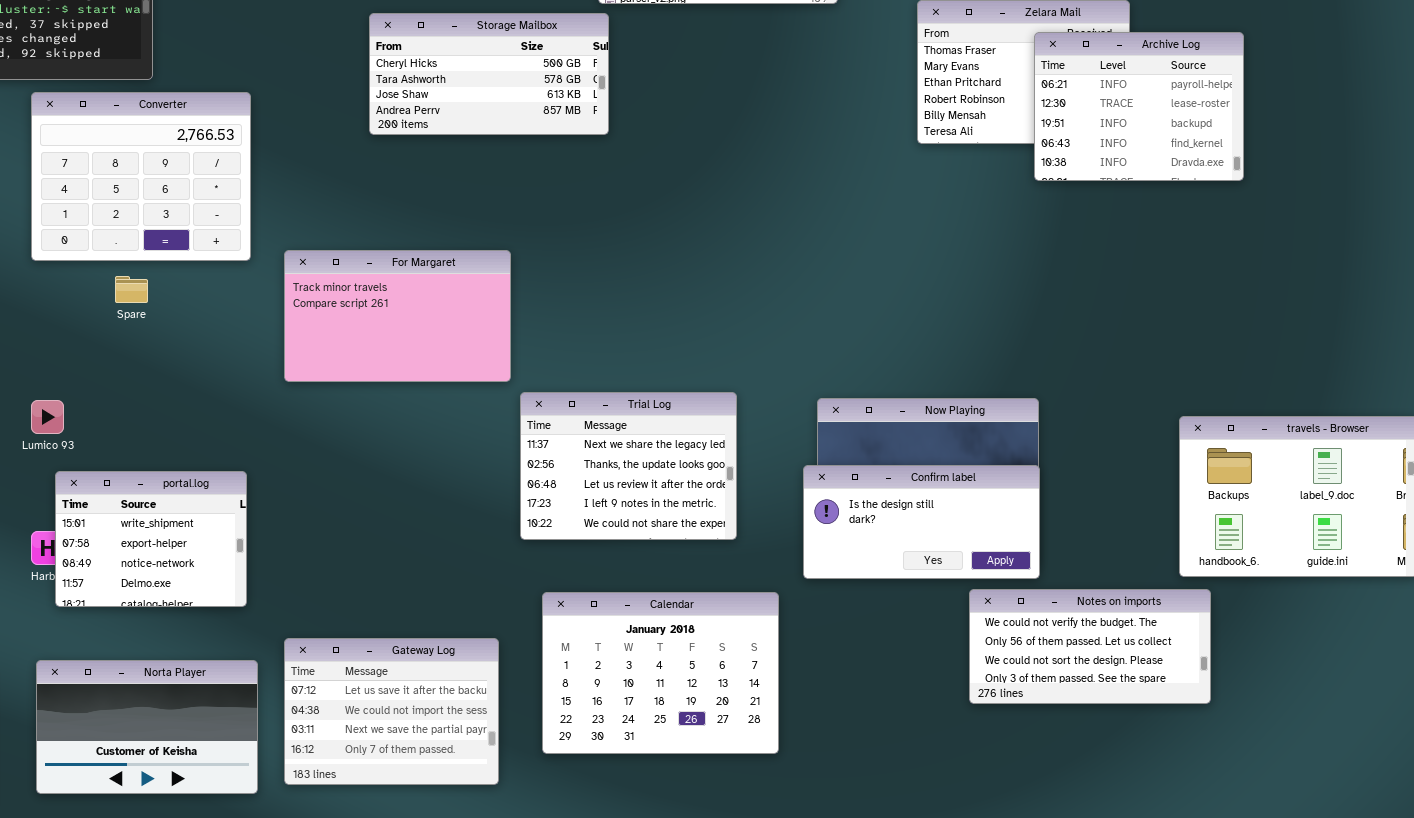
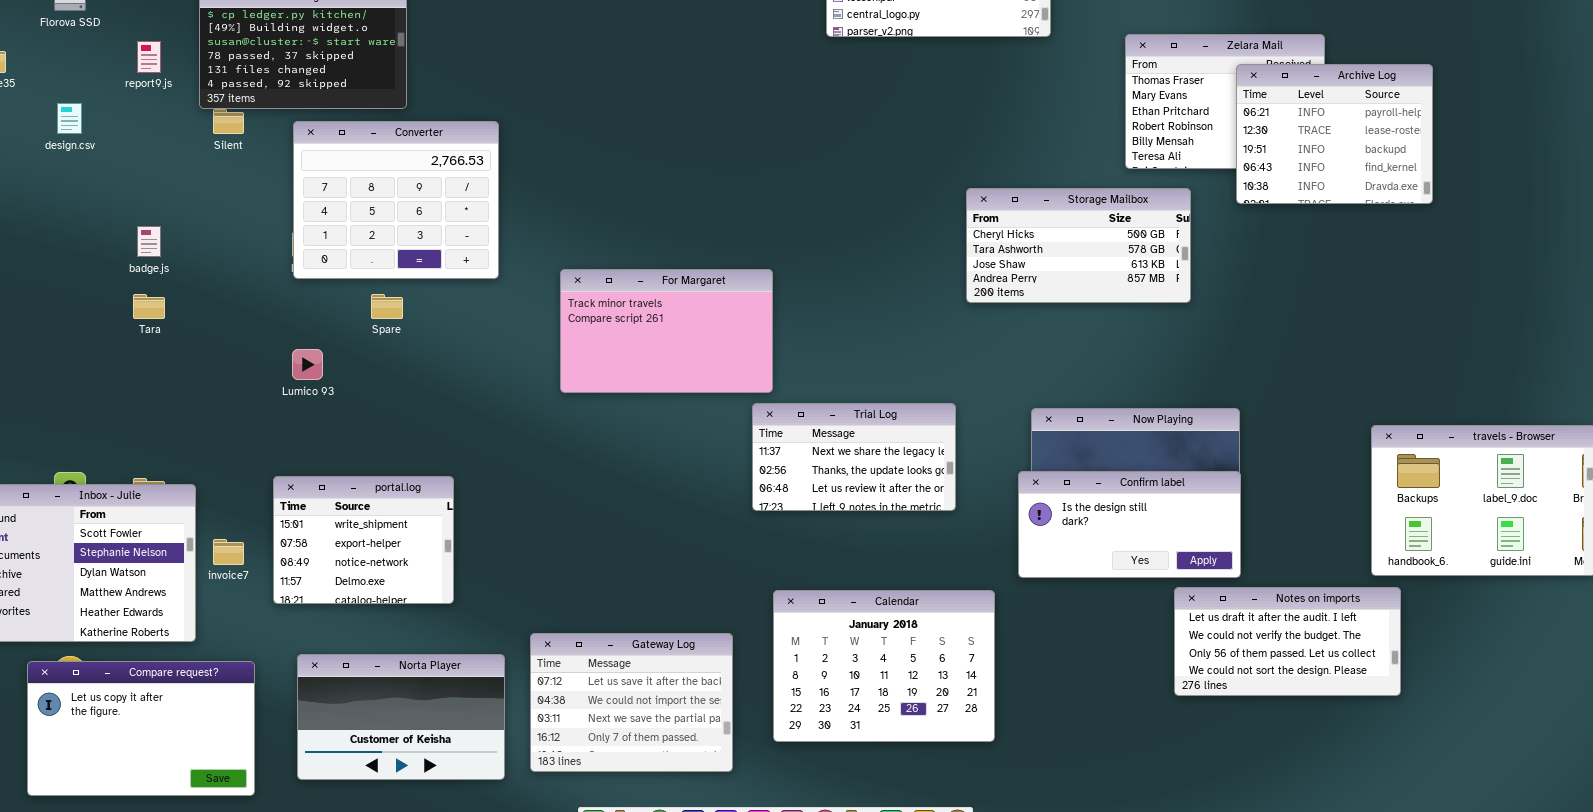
Storage Mailbox: [369,13,609,135] -> [966,188,1191,303], moved
For Margaret: [284,250,511,382] -> [560,269,773,393], moved
Trial Log: [520,392,737,540] -> [752,403,956,511], resized
Lumico 93: [31,400,64,434] -> [292,349,323,380], moved
portal.log: [55,471,247,607] -> [273,476,454,604], moved
Notes on imports: [969,589,1211,704] -> [1174,587,1401,696], scrolled up 1 row

